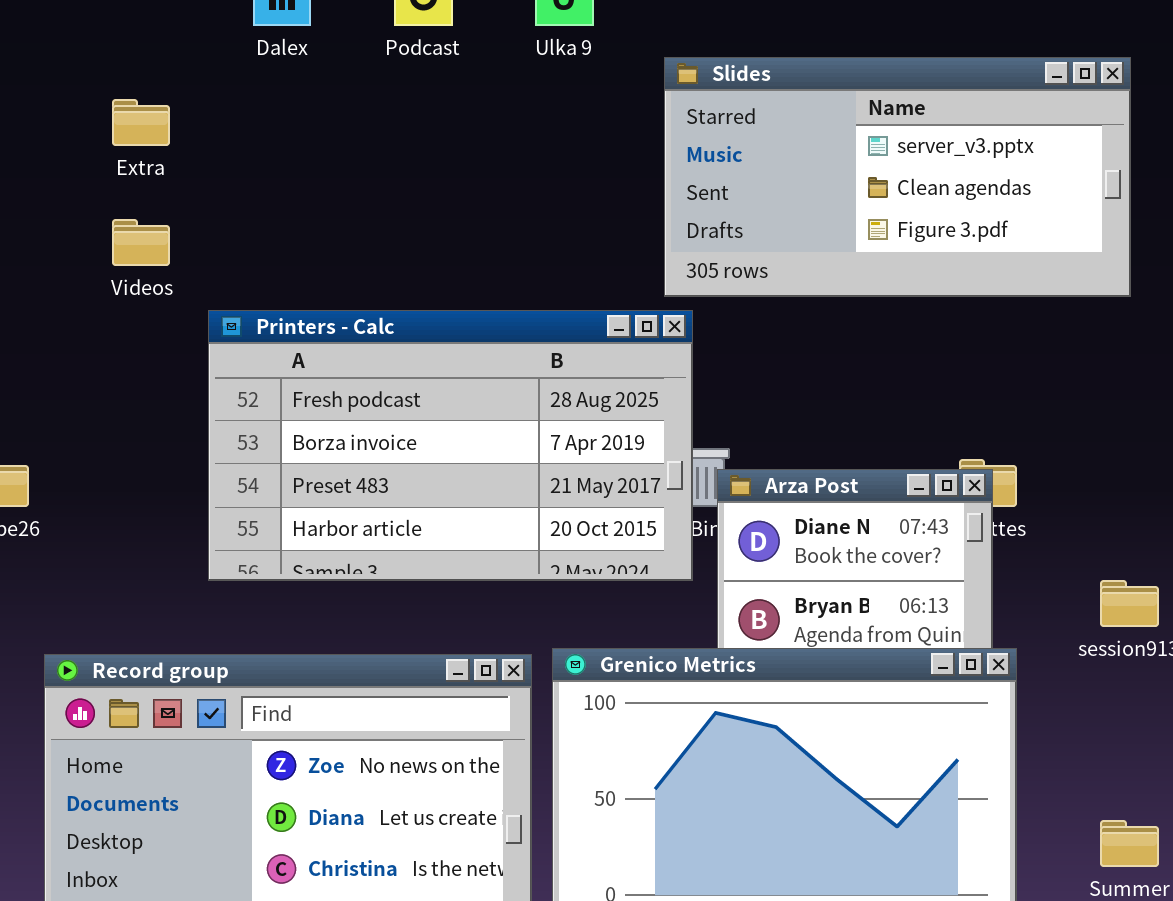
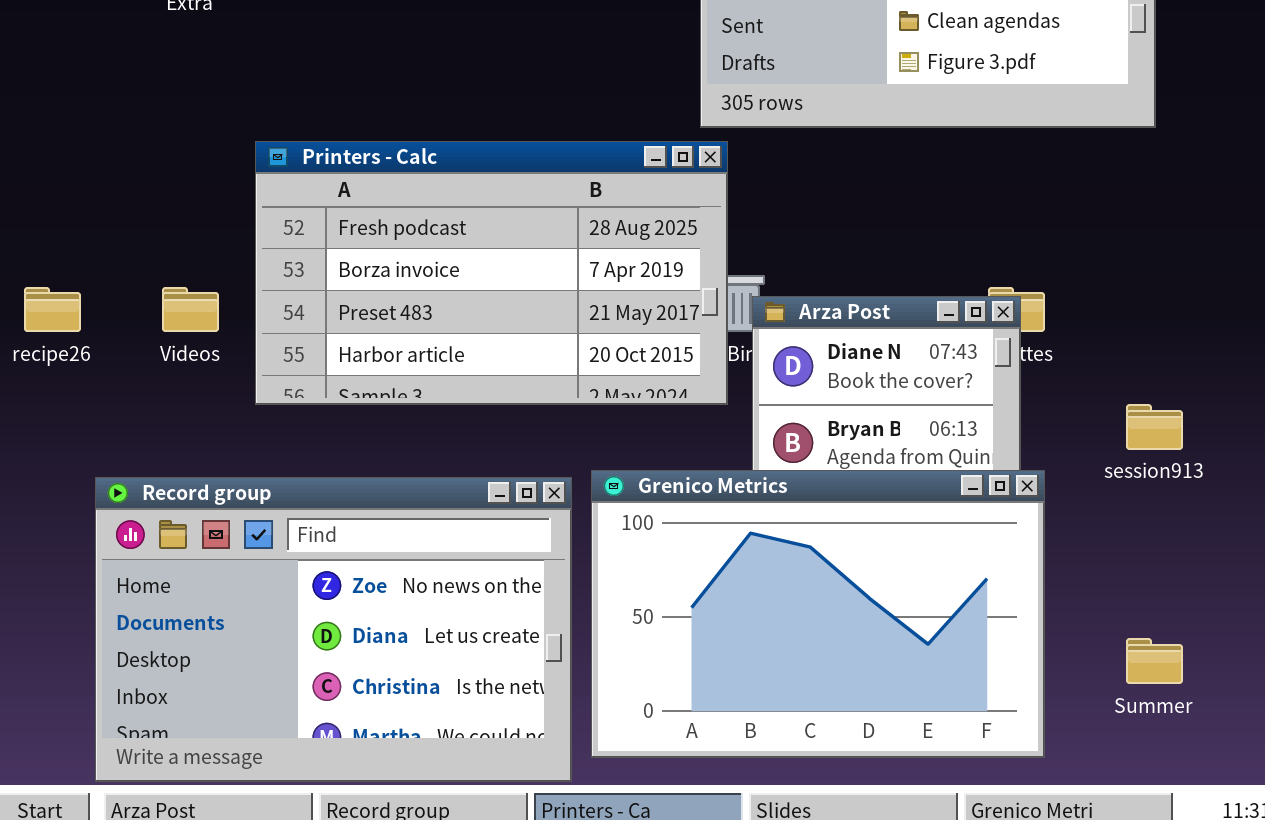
Videos: [112,219,170,266] -> [162,287,219,332], moved

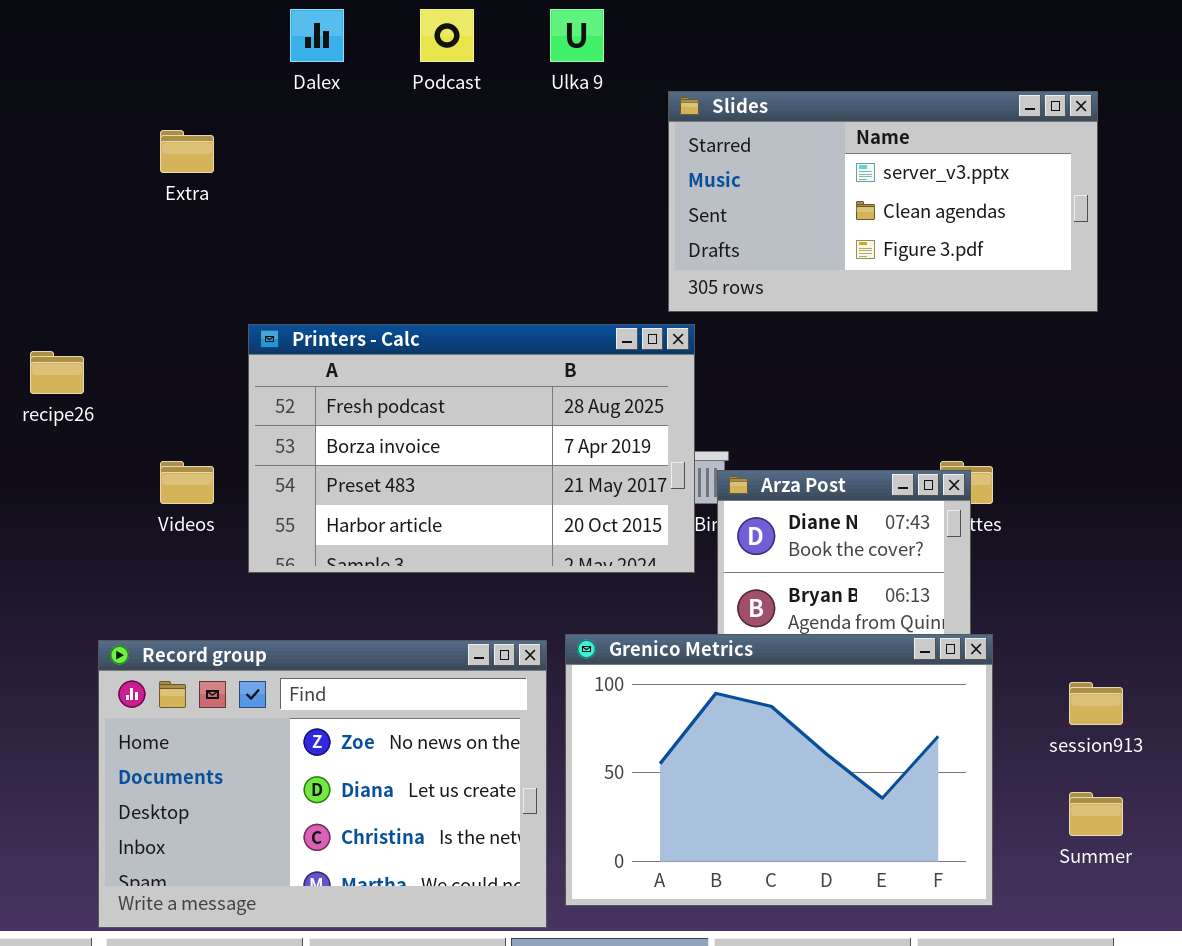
recipe26: [24,287,81,332] -> [30,351,84,394], moved
session913: [1126,404,1183,450] -> [1069,682,1123,725], moved

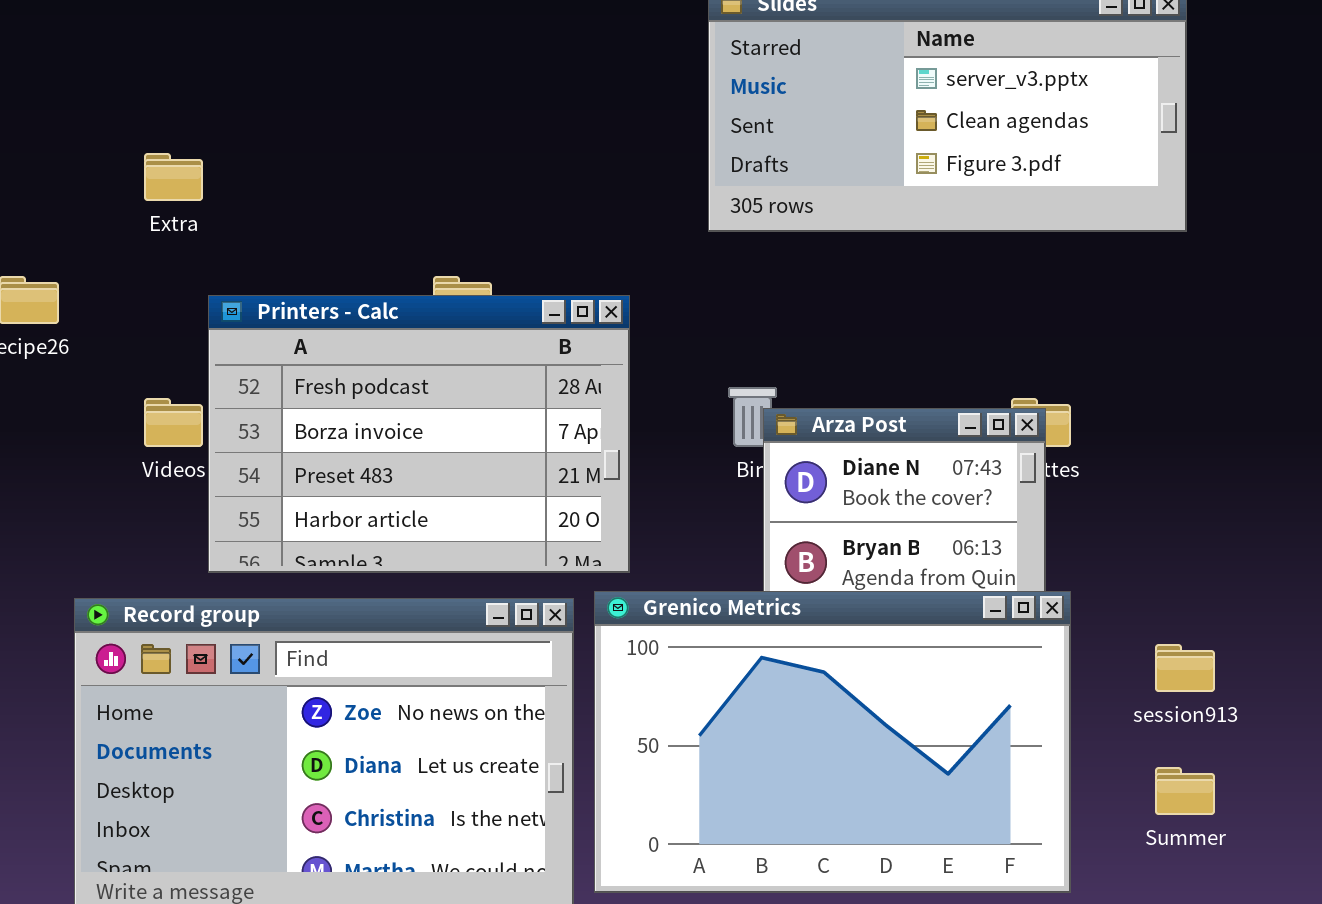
Extra: [160,130,214,173] -> [144,153,203,201], moved
Printers - Calc: [248,324,695,573] -> [208,295,630,573], moved, resized

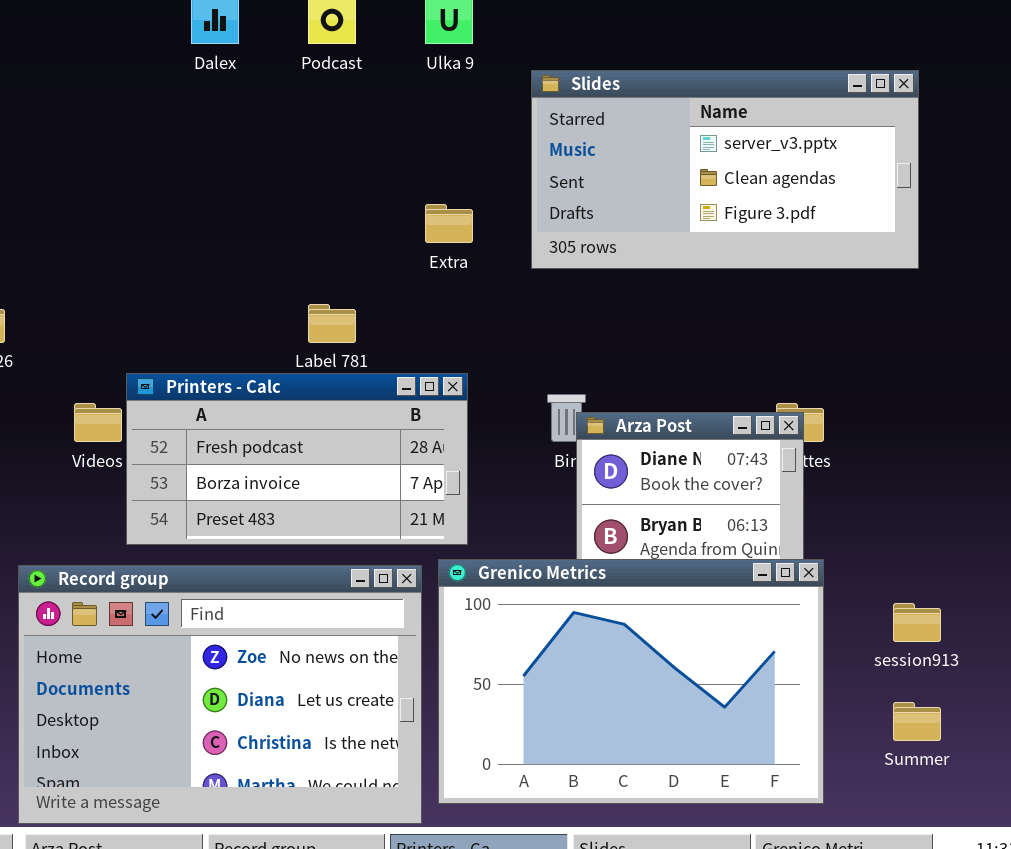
Extra: [144,153,203,201] -> [425,204,473,243], moved
Printers - Calc: [208,295,630,573] -> [126,373,468,545], resized

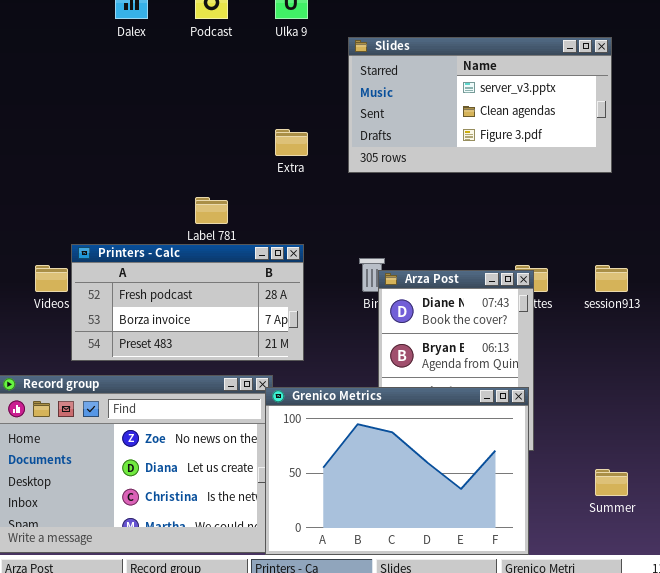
Grenico Metrics: [438,559,824,804] -> [265,387,529,555], moved
session913: [893,603,941,642] -> [595,265,628,292], moved

